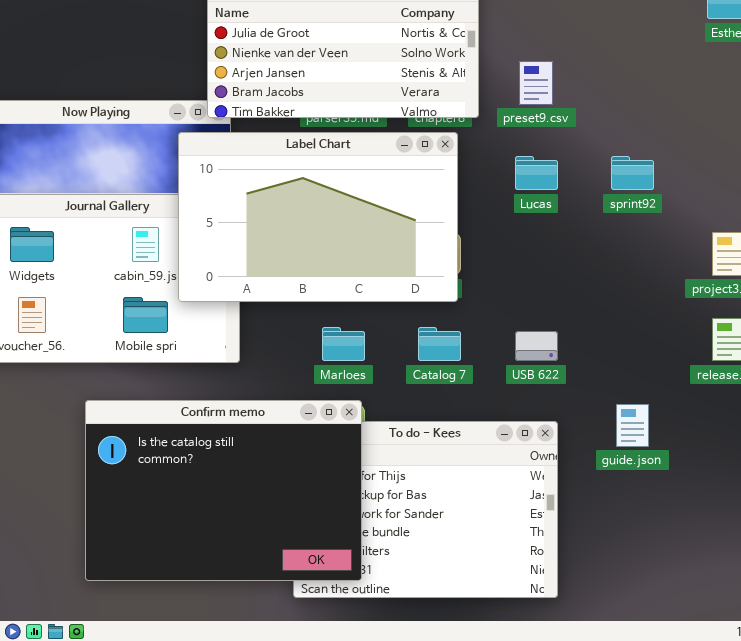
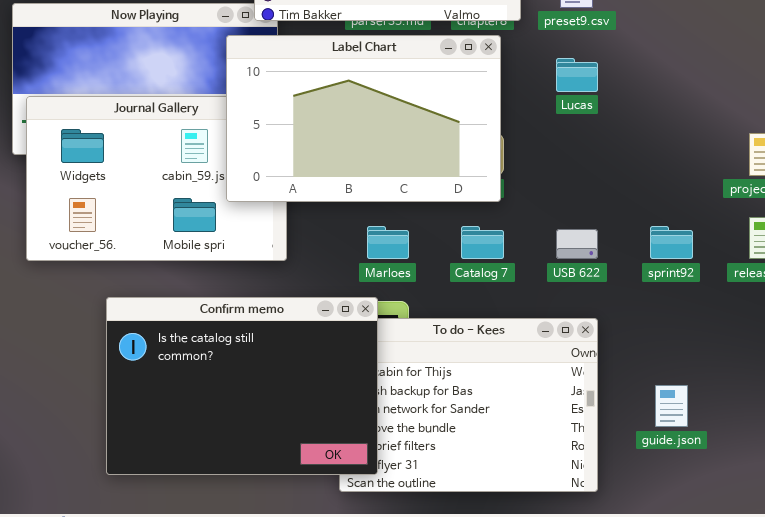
sprint92: [611,156,654,190] -> [650,226,693,259], moved
Confirm memo: [85,400,362,581] -> [106,297,378,475], moved
guide.json: [616,404,649,447] -> [655,385,688,427], moved

